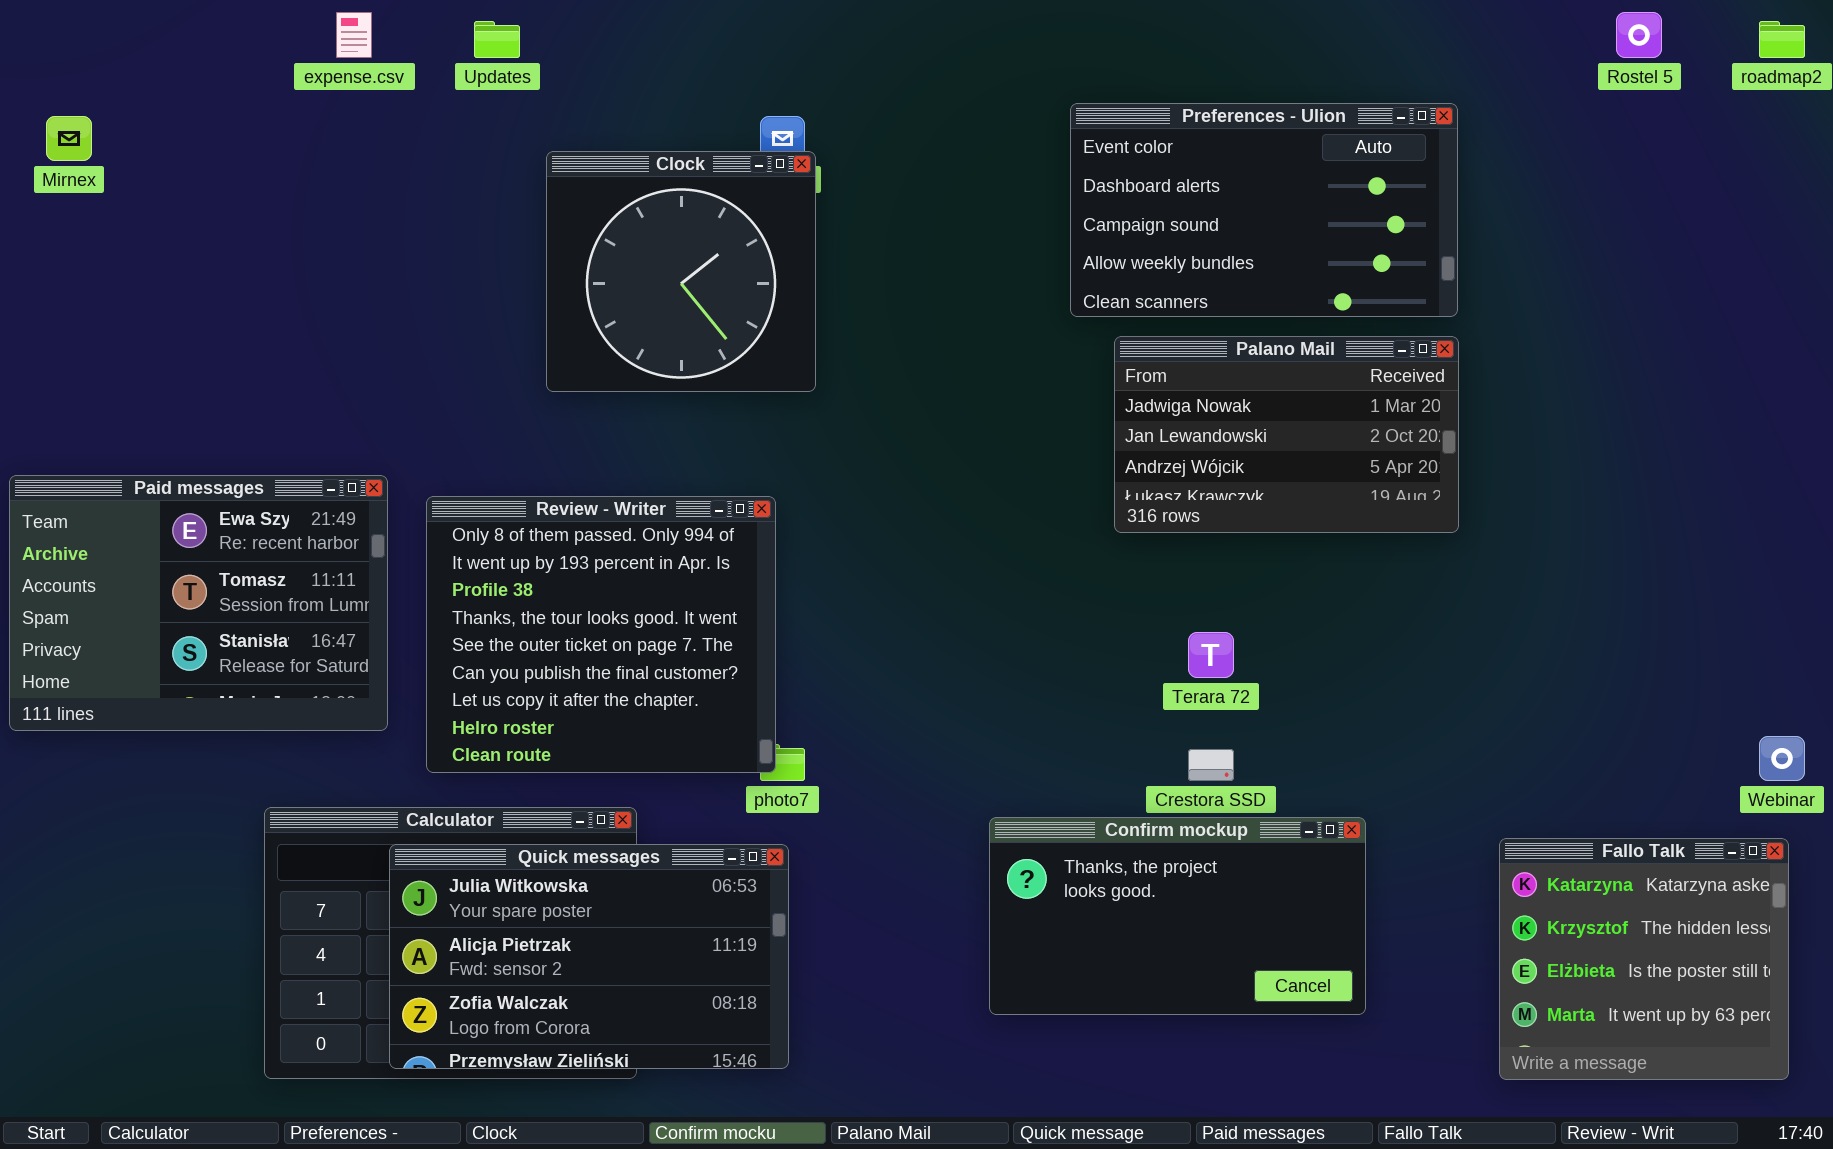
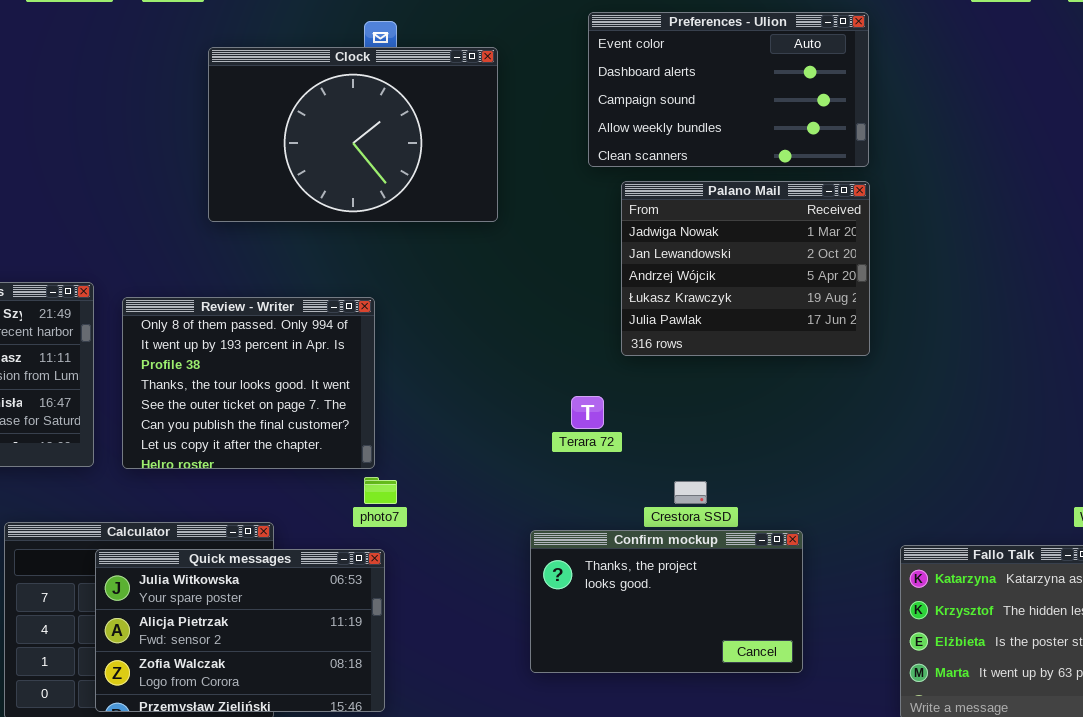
Clock: [546,151,816,392] -> [208,47,498,222], resized
Palano Mail: [1114,336,1459,533] -> [621,181,870,356], resized
Review - Writer: [426,496,776,773] -> [122,297,375,469], resized
Terara 72: [1188,632,1234,678] -> [571,396,604,429], moved

